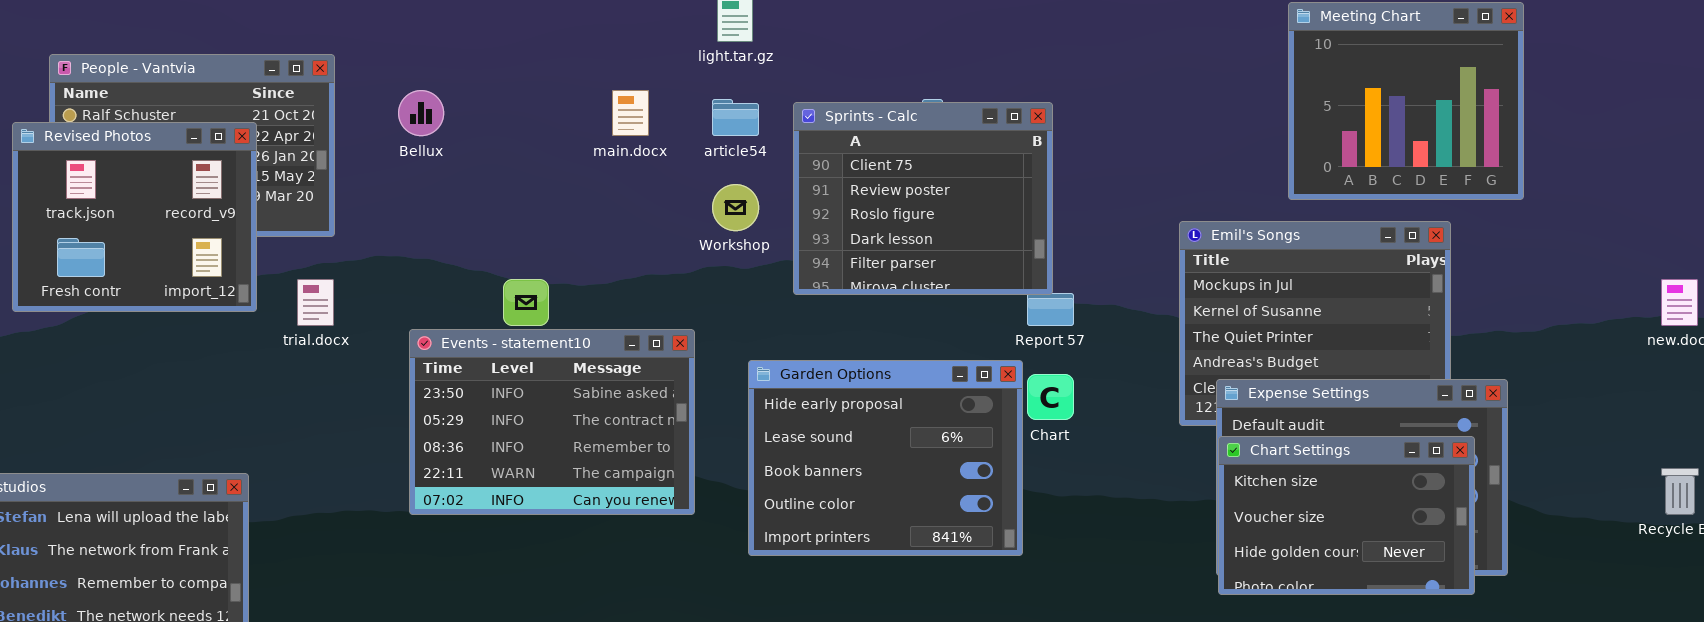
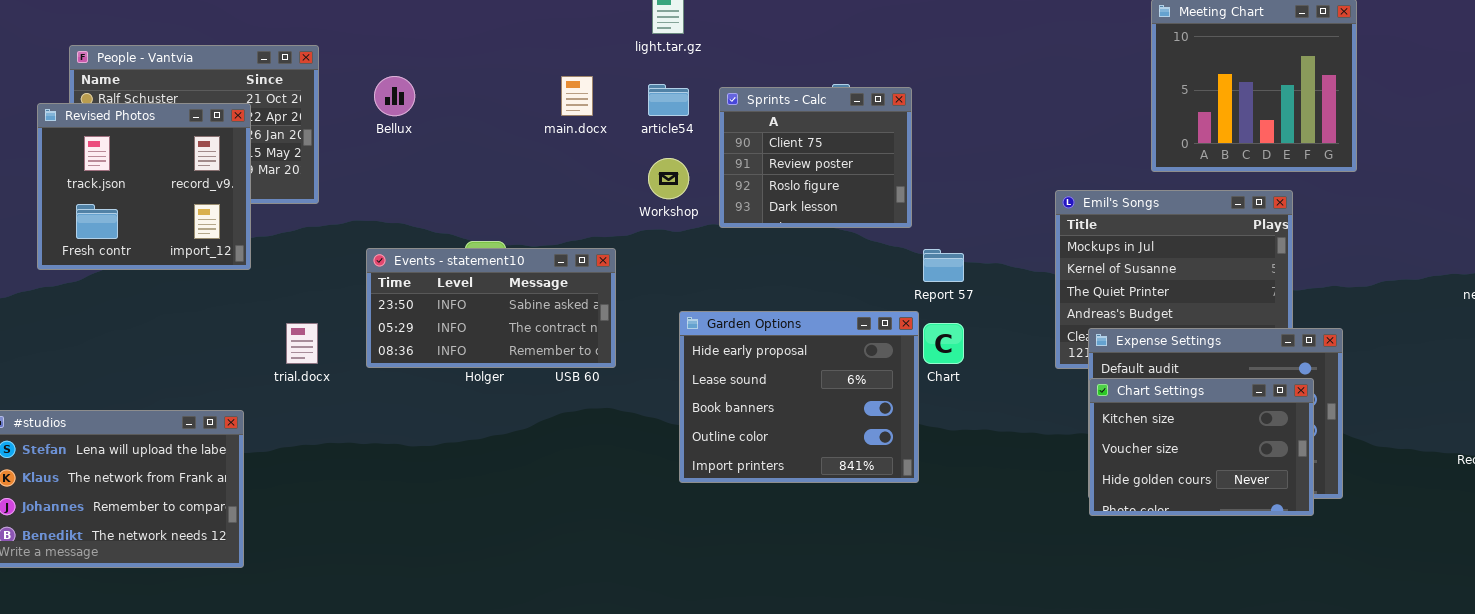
Sprints - Calc: [793,102,1053,295] -> [719,87,912,228], resized
trial.docx: [297,279,334,326] -> [286,323,318,364], moved
Events - statement10: [409,329,695,515] -> [366,248,616,368], moved, resized

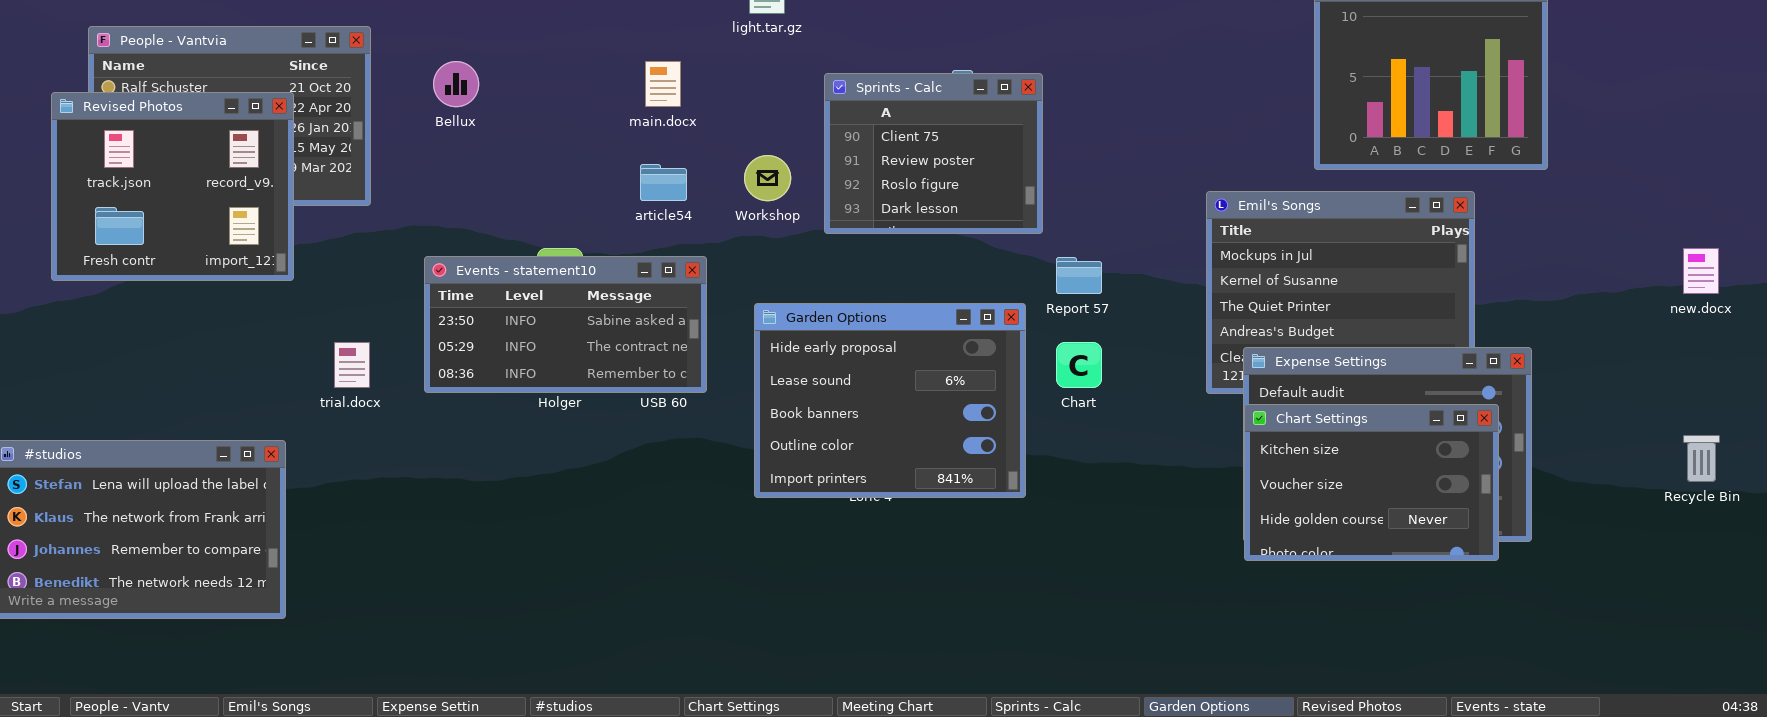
article54: [648,84,689,116] -> [640,164,687,201], moved
Garden Options: [679,311,919,483] -> [754,303,1026,498], moved

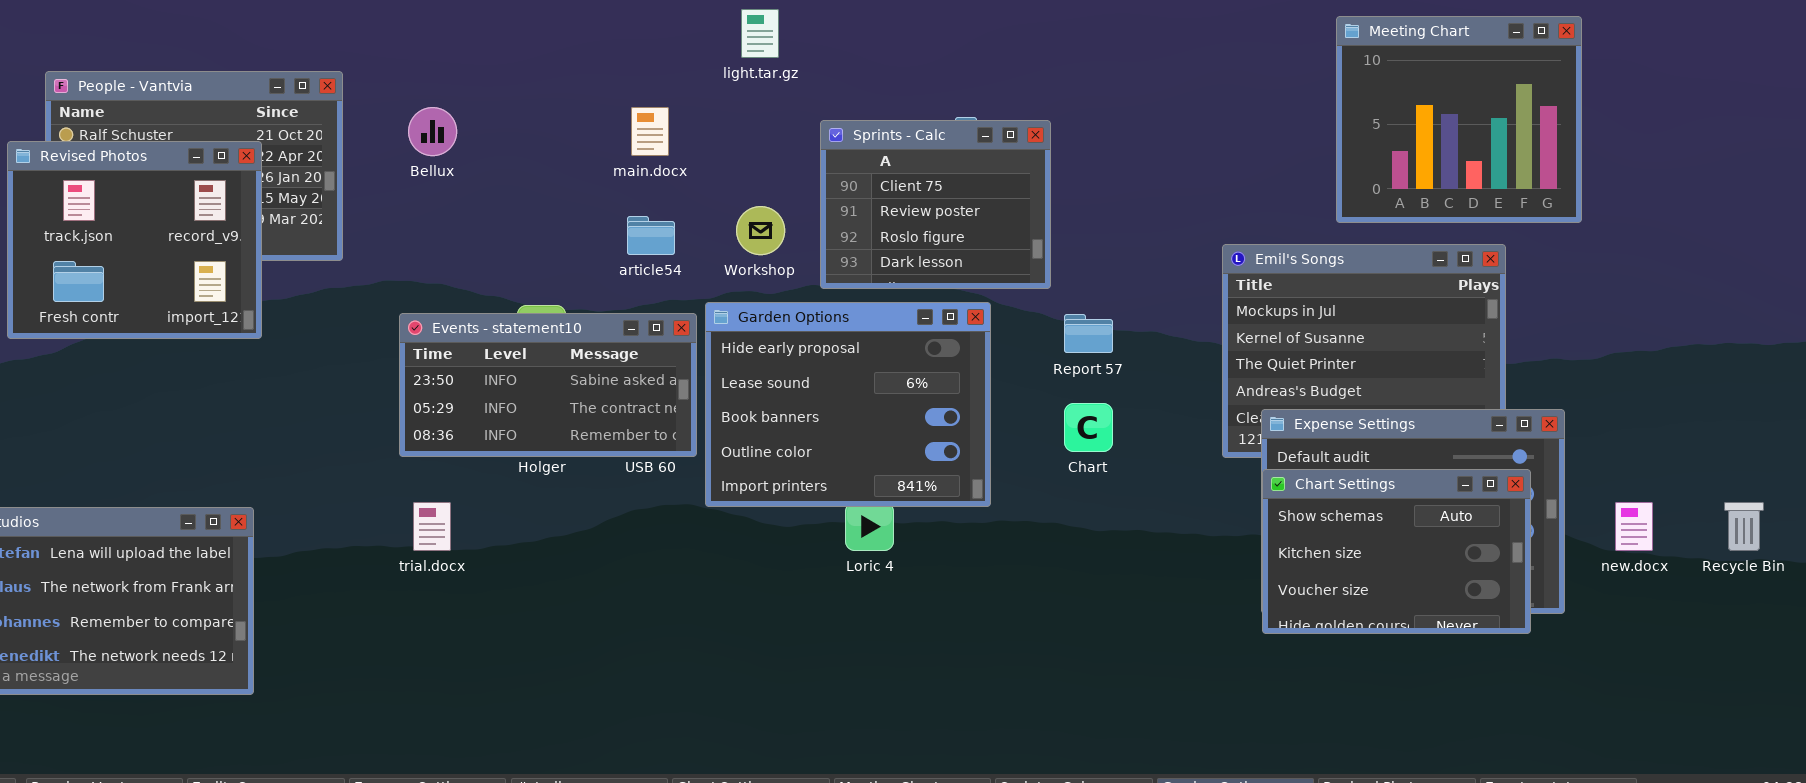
new.docx: [1683,248,1719,294] -> [1615,502,1653,551], moved
Garden Options: [754,303,1026,498] -> [705,302,991,507], moved
trial.docx: [334,342,370,388] -> [413,502,451,551], moved
Chart Settings: [1244,404,1499,561] -> [1262,469,1531,634], scrolled up 1 row

